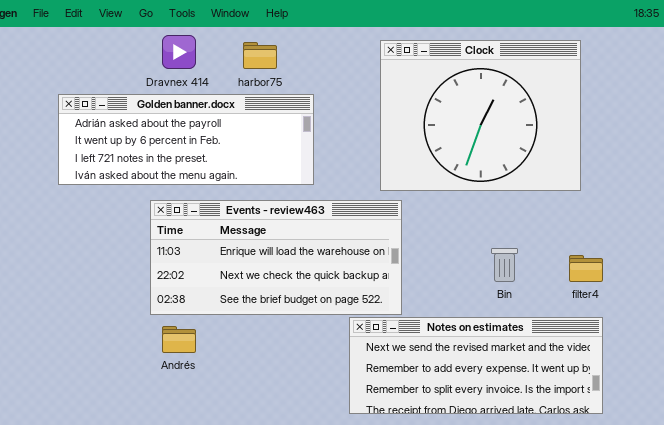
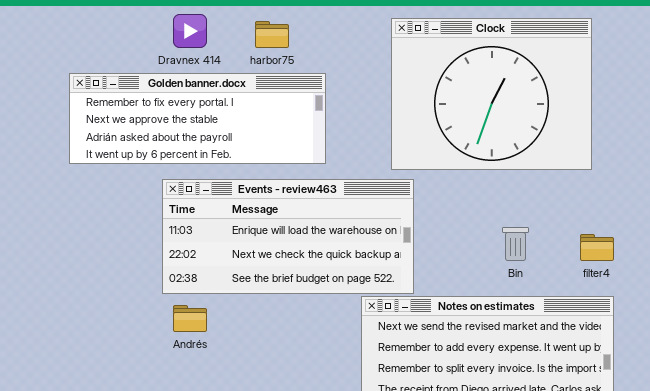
Golden banner.docx: [58,94,314,185] -> [69,73,326,164], scrolled up 2 rows

